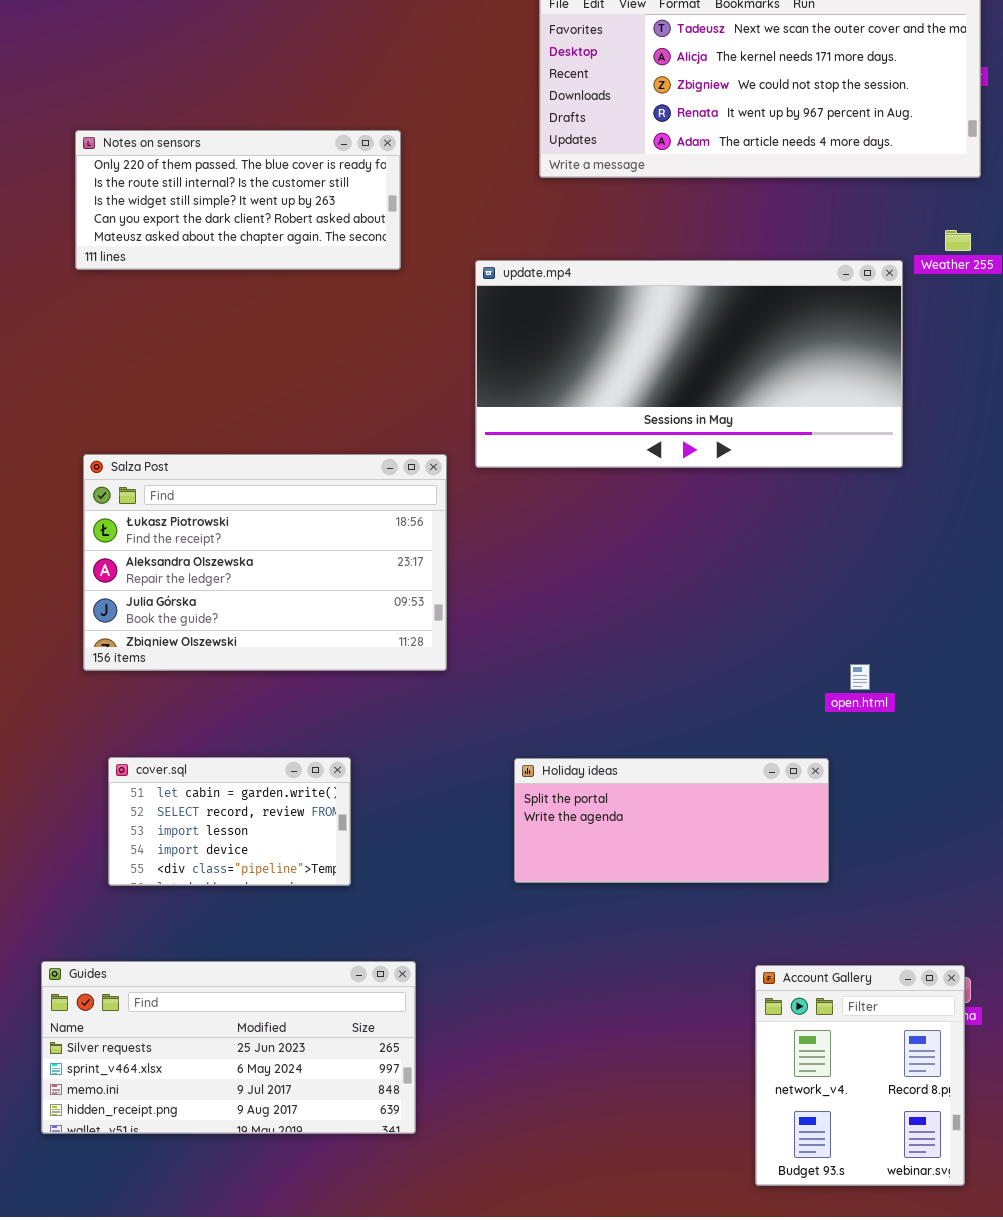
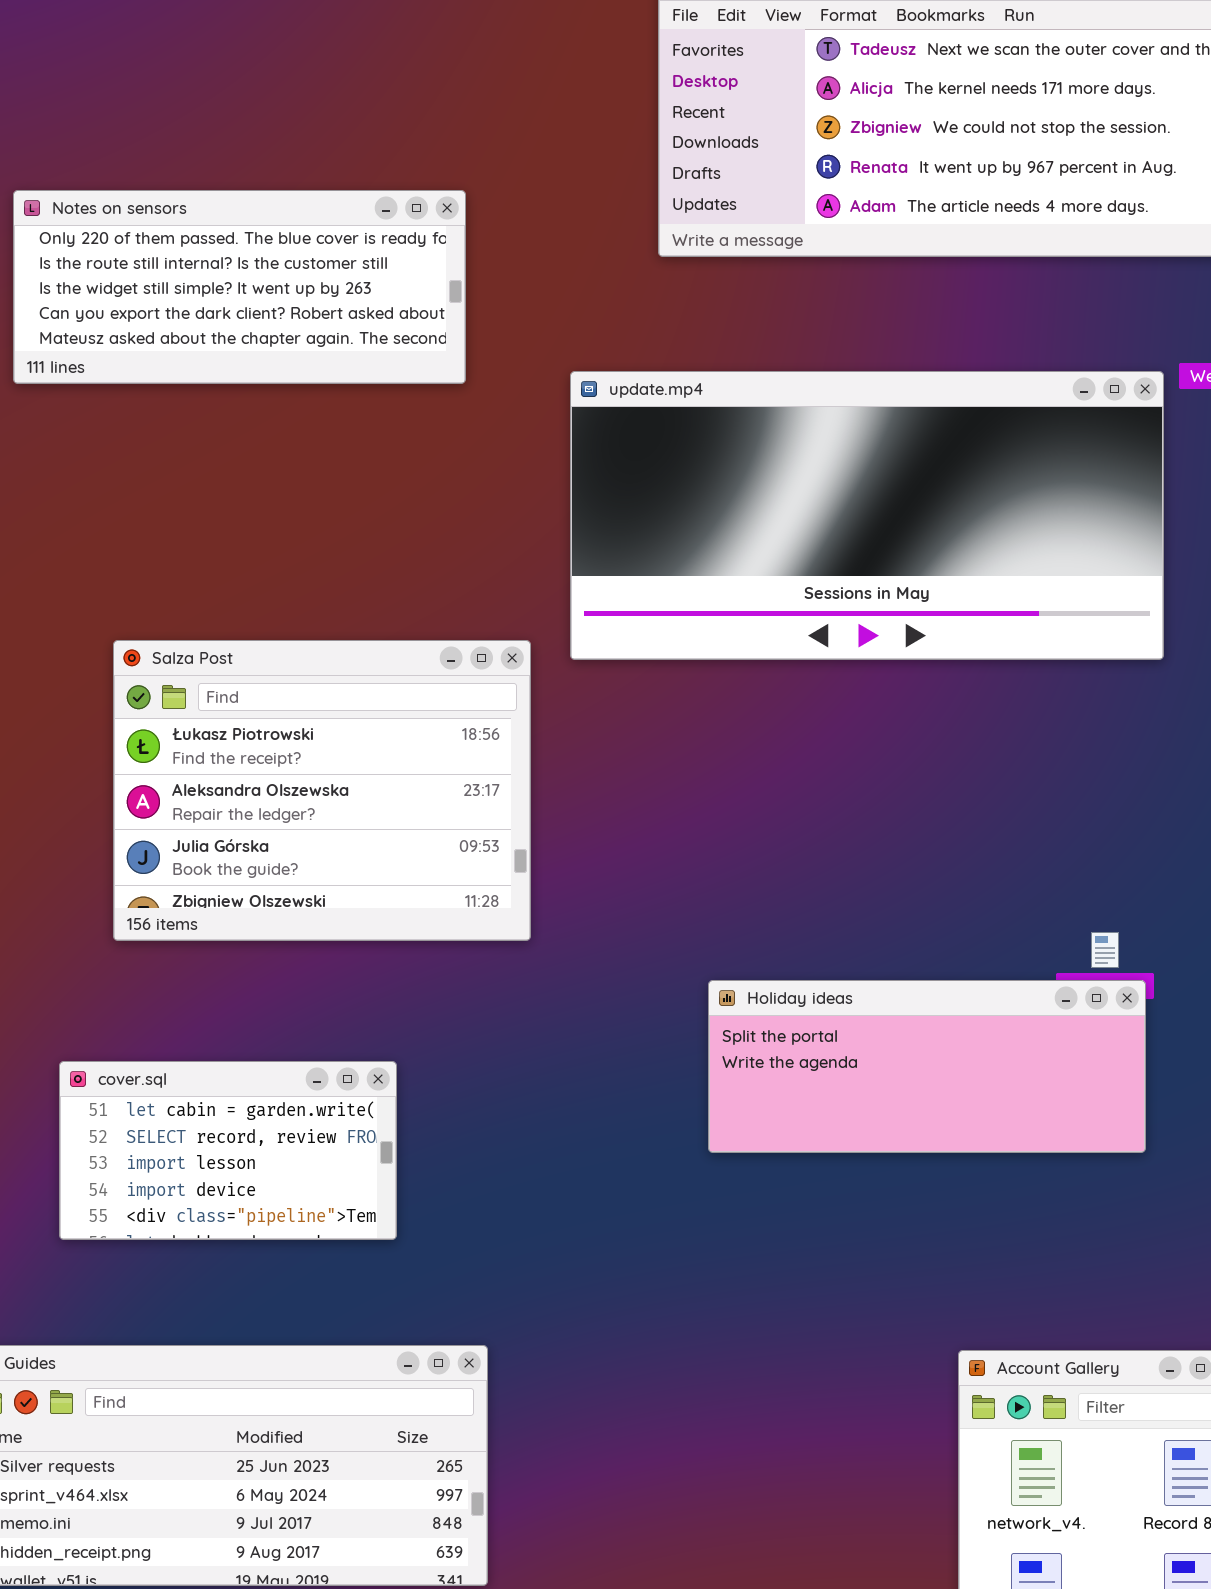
Salza Post: [83,454,447,671] -> [113,640,531,941], resized
Holiday ideas: [514,758,829,883] -> [708,980,1146,1153], moved

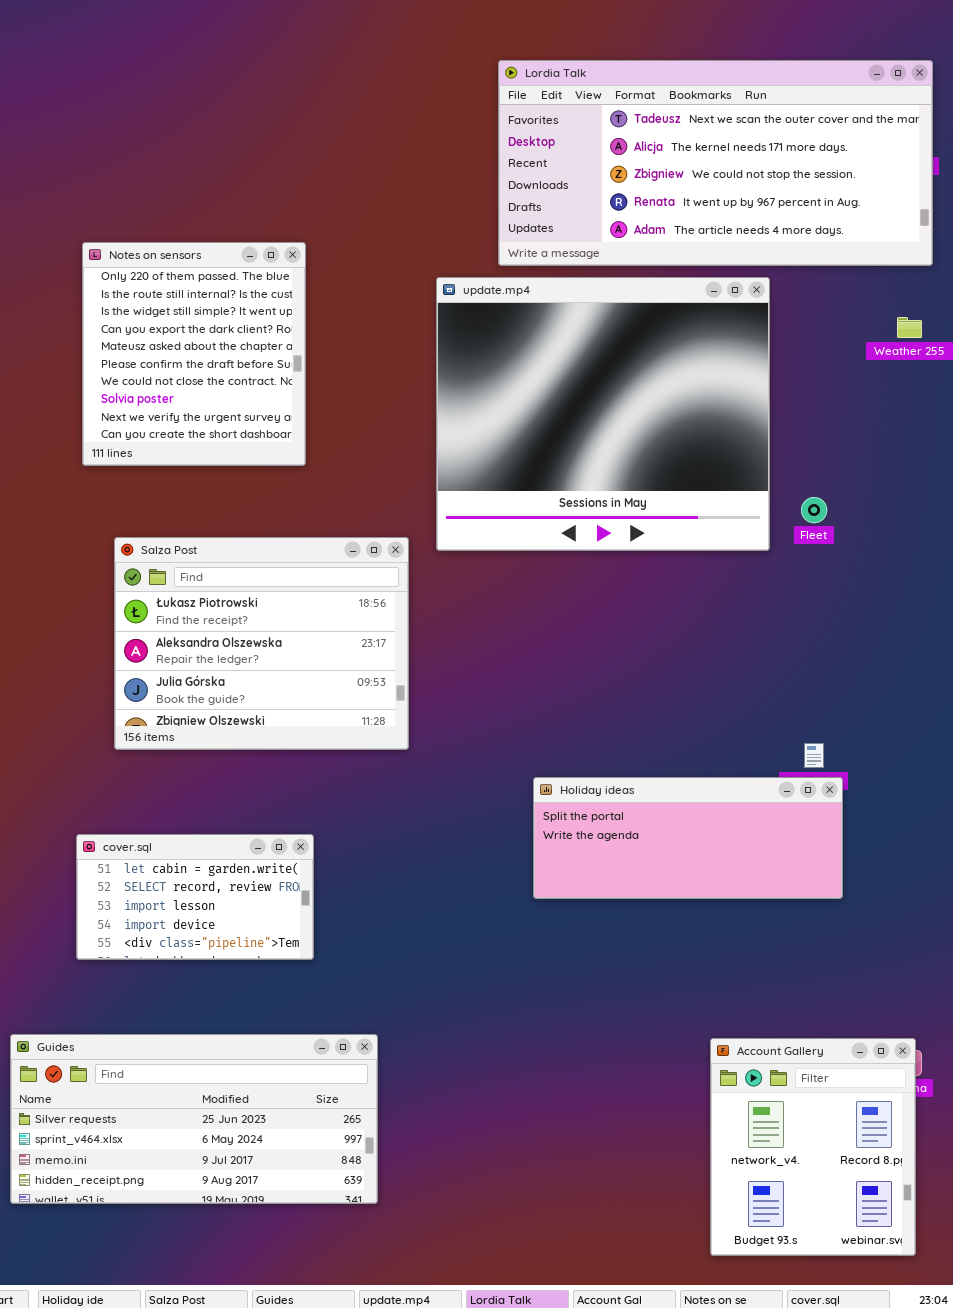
Notes on sensors: [13,190,466,384] -> [82,242,306,466], moved, resized
update.mp4: [570,371,1164,660] -> [436,277,770,551], resized

